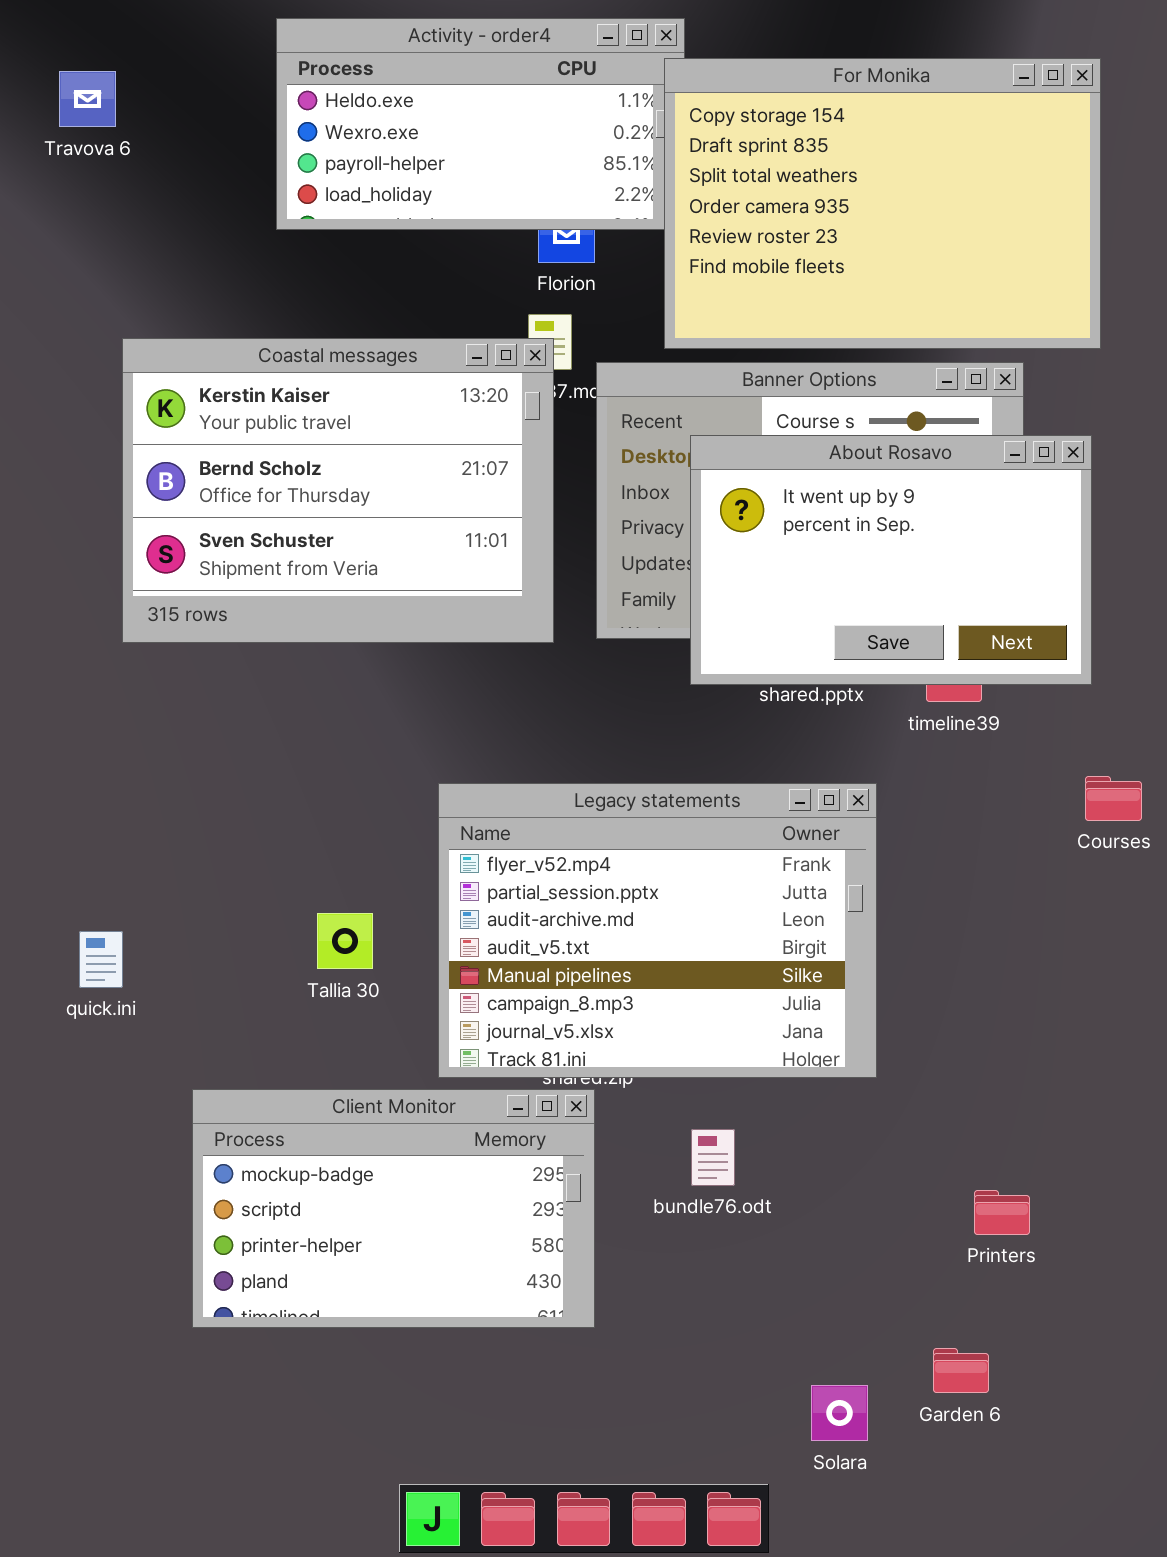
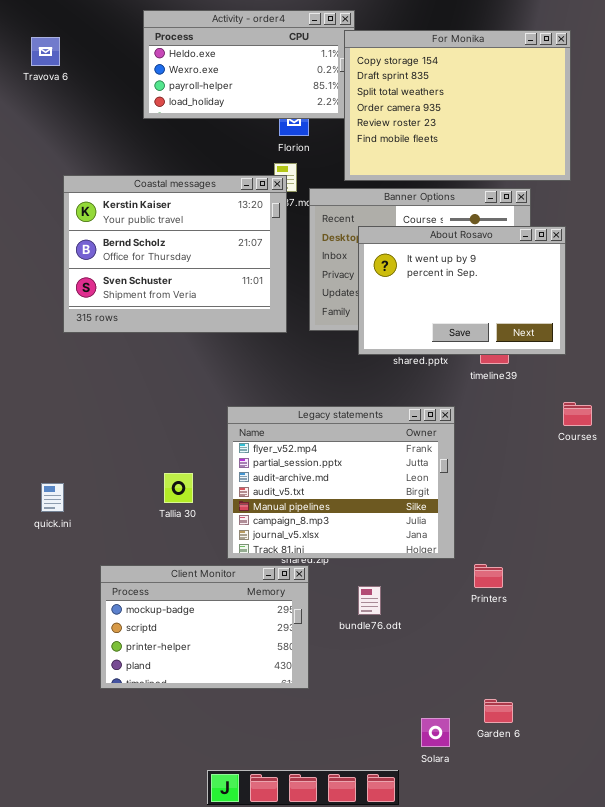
Printers: [974,1190,1030,1235] -> [474,564,503,588], moved

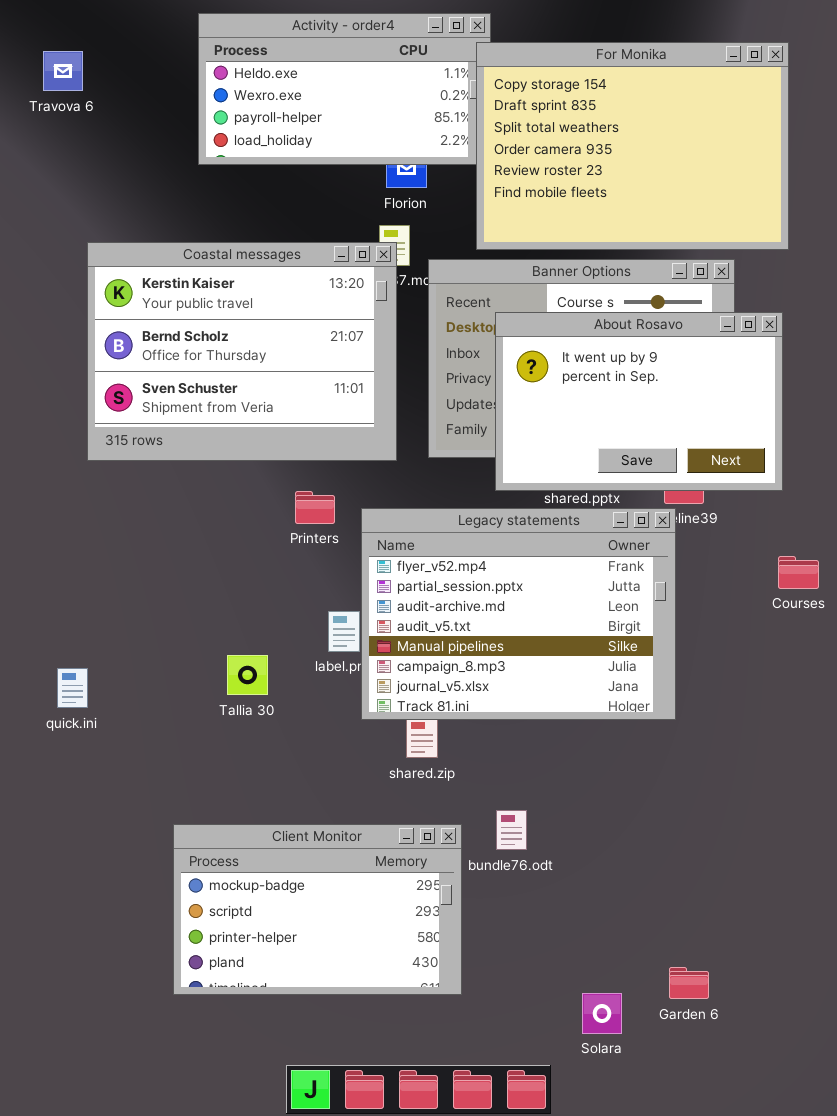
Legacy statements: [227,406,455,559] -> [361,508,676,720], moved
Printers: [474,564,503,588] -> [295,491,335,524], moved
Client Monitor: [100,565,309,689] -> [173,824,462,995], moved

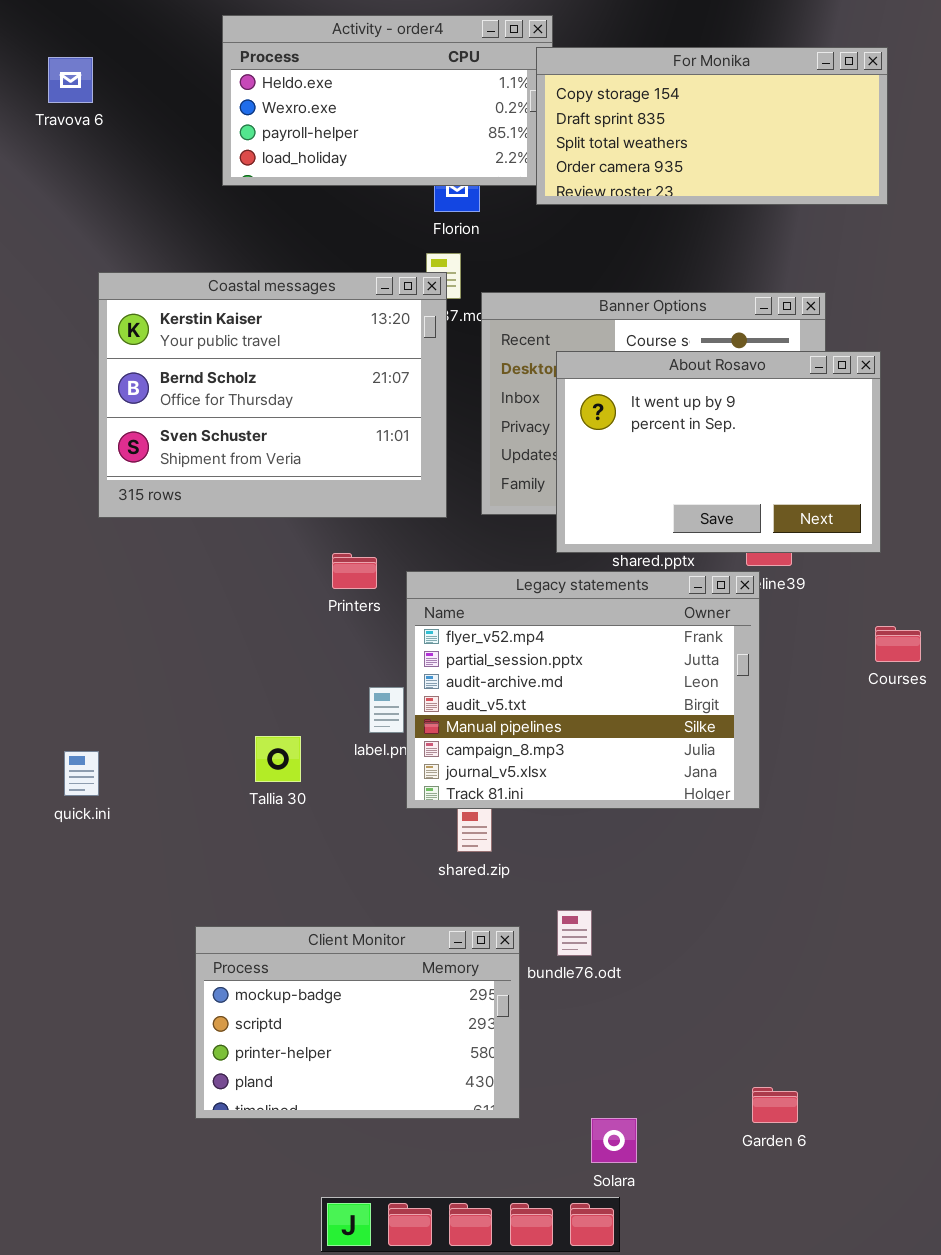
For Monika: [476,42,789,250] -> [536,47,888,205], resized
Solara: [582,993,622,1034] -> [591,1118,637,1163], moved

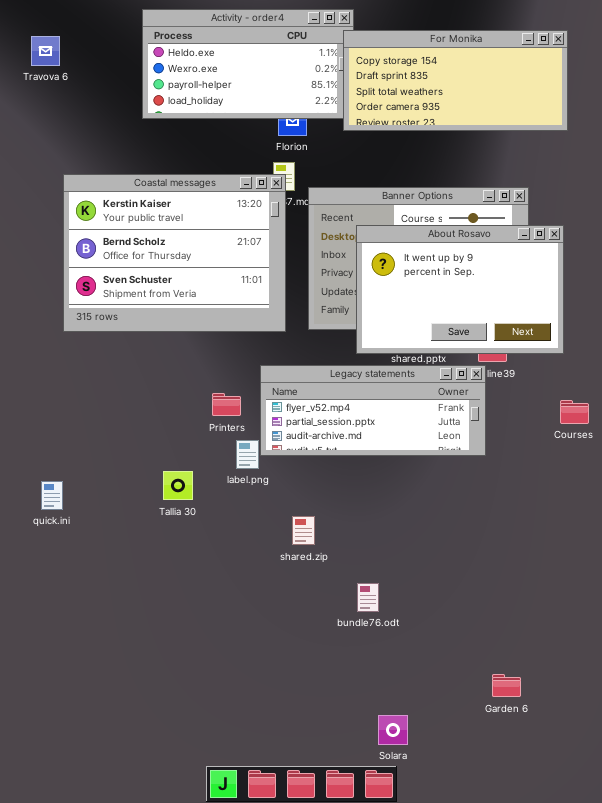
Printers: [332,553,377,589] -> [212,393,241,416], moved
Legacy statements: [406,571,760,809] -> [260,365,486,456], resized
Client Monitor: [195,926,520,1119] -> none, closed
Garden 6: [752,1087,798,1123] -> [492,674,521,697], moved

